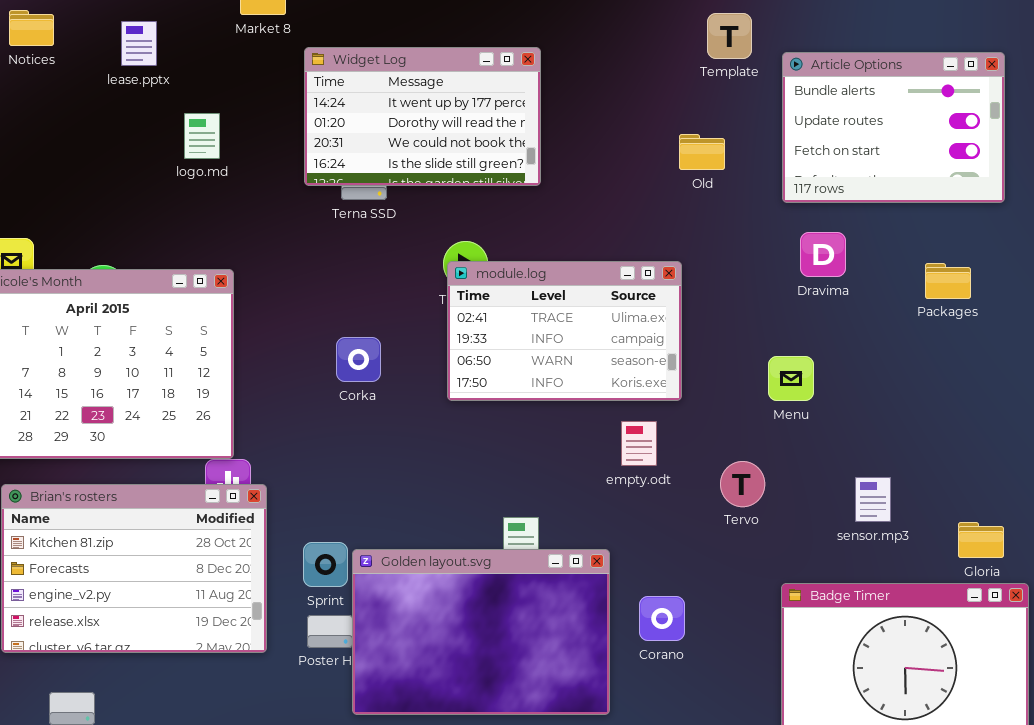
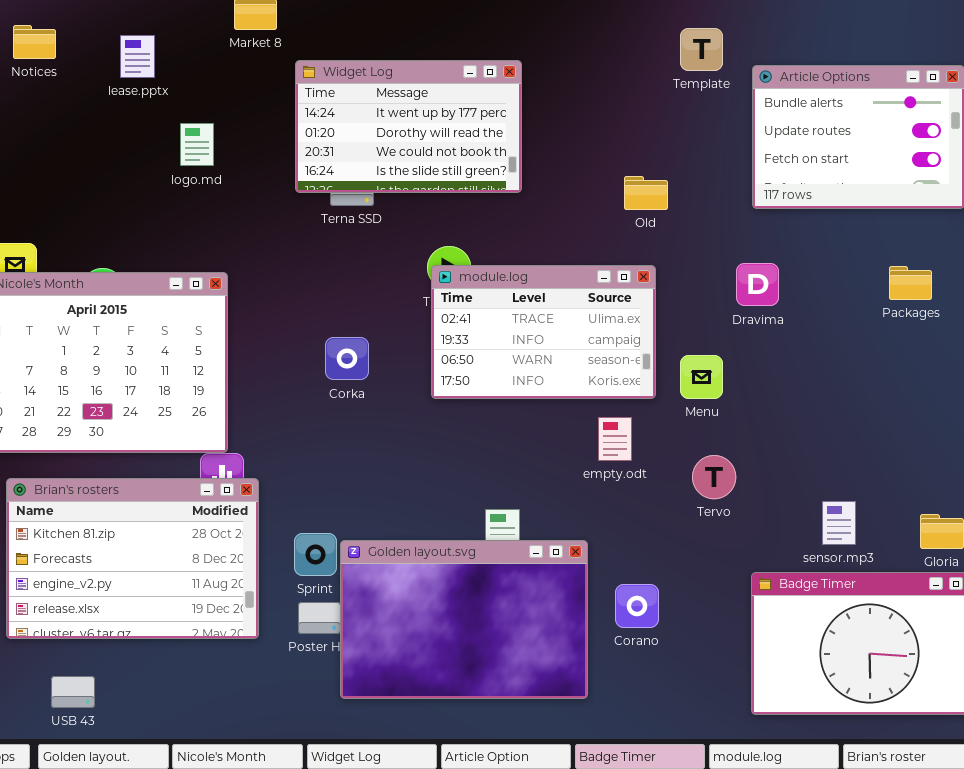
Old: [679,134,725,170] -> [624,176,668,210], moved
Dravima: [800,232,846,277] -> [736,263,779,306], moved
Menu: [768,356,814,401] -> [680,355,723,399], moved
sensor.mp3: [855,477,891,522] -> [822,501,856,545], moved

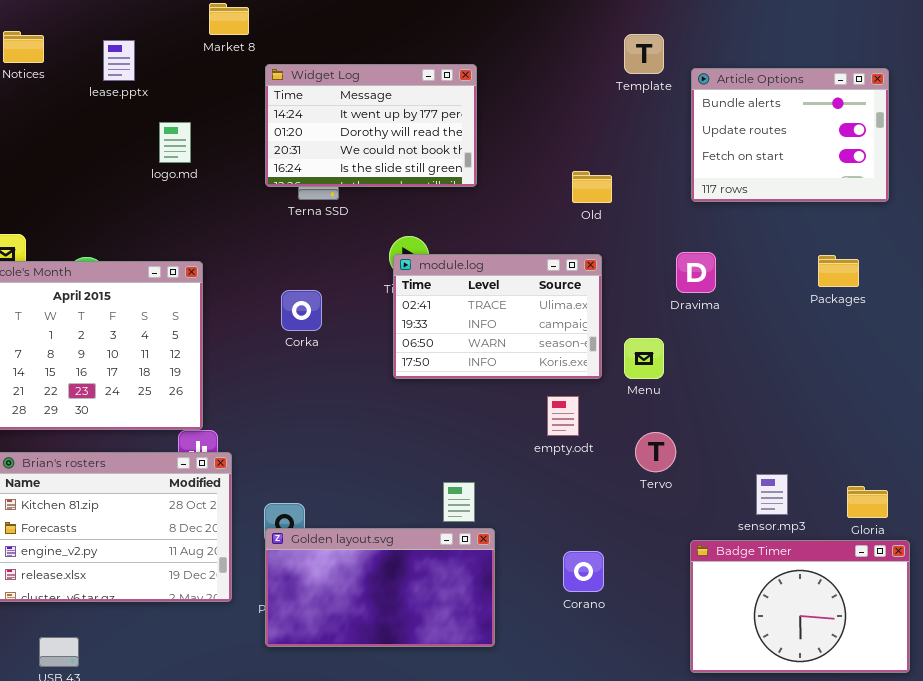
Corka: [325,337,369,380] -> [281,290,322,331], moved
Golden layout.svg: [340,540,588,699] -> [265,528,495,647], moved, resized

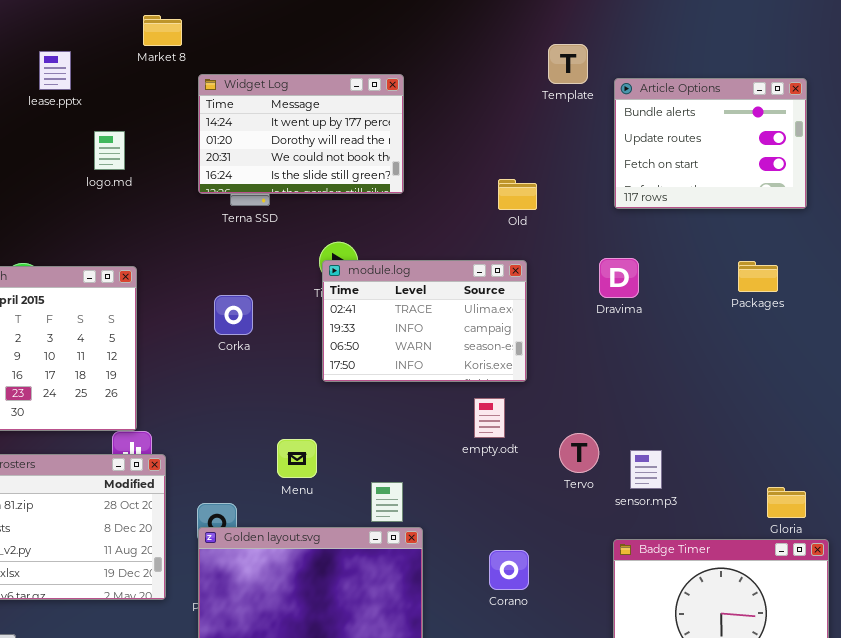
Menu: [624,338,664,379] -> [277,439,317,478], moved
sensor.mp3: [756,474,788,515] -> [630,450,662,489], moved

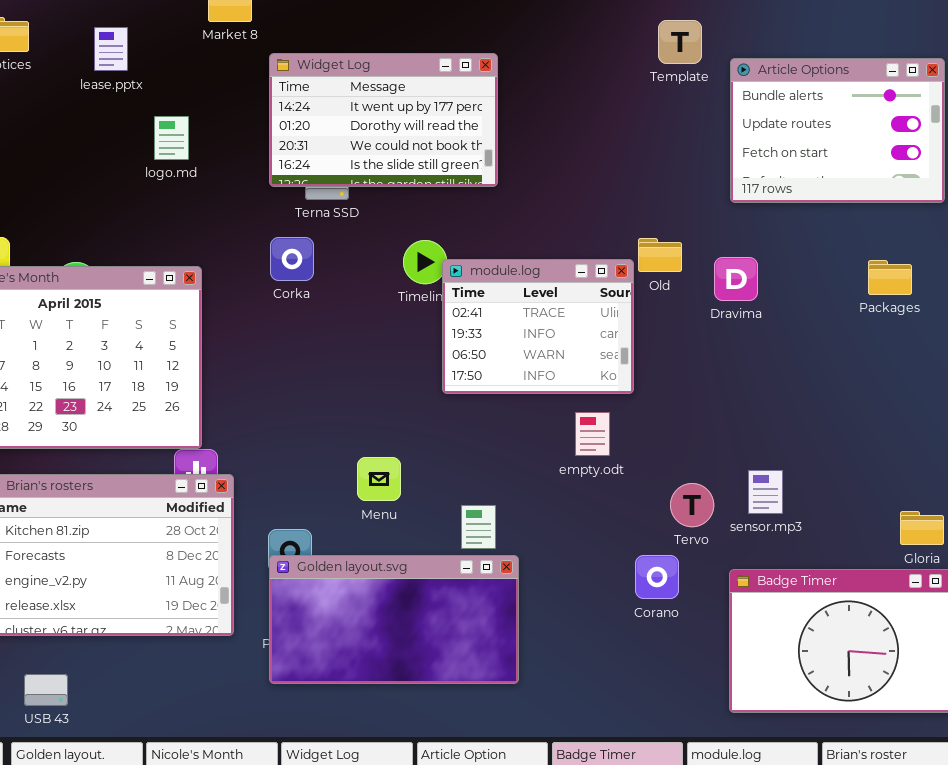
Old: [498,179,537,210] -> [638,238,682,272], moved
module.log: [322,260,527,382] -> [442,259,634,394], resized
Corka: [214,295,253,335] -> [270,237,314,281], moved
Tervo: [559,433,599,473] -> [670,483,714,527], moved
Corano: [489,550,529,590] -> [635,555,679,599], moved

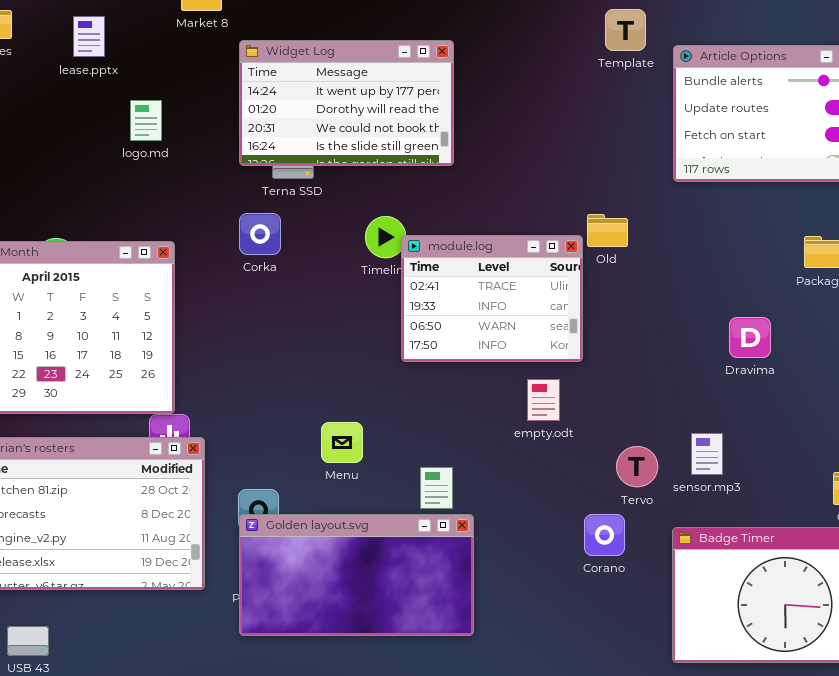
Dravima: [714,257,758,301] -> [729,317,771,358], moved

